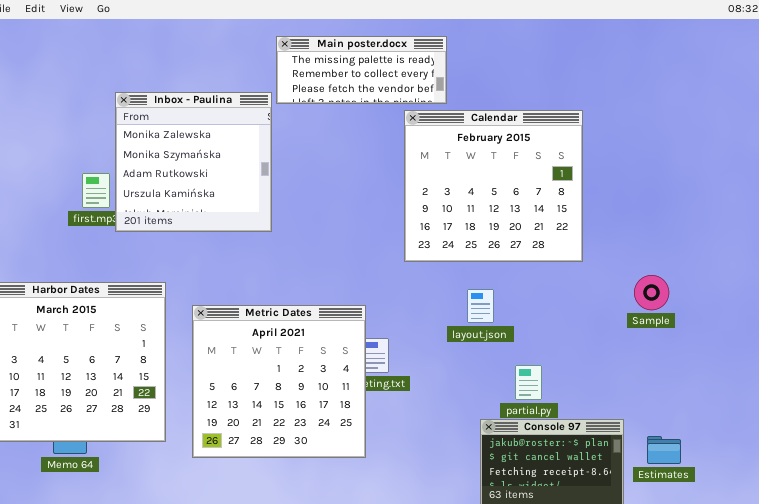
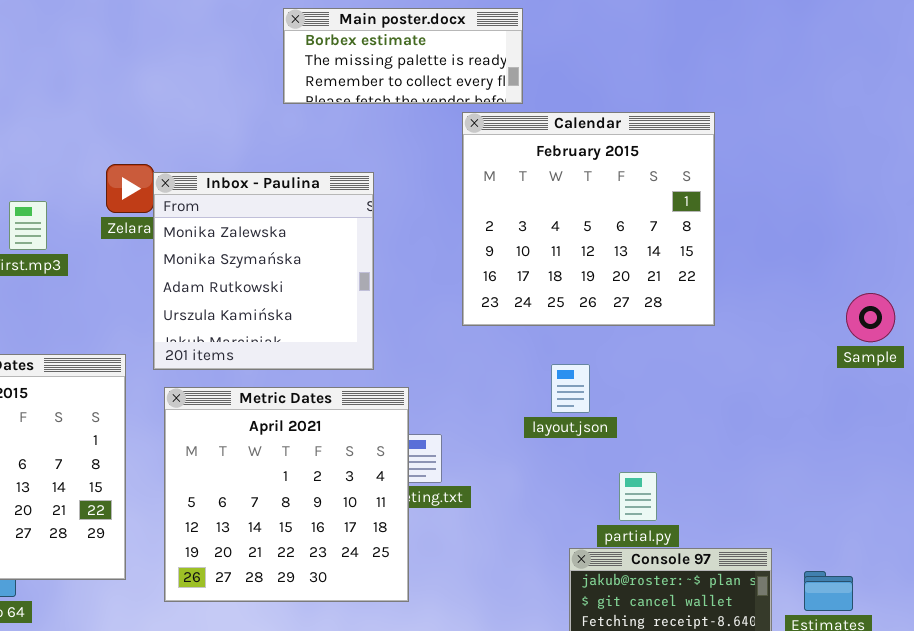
Main poster.docx: [276,36,447,104] -> [283,8,523,104], scrolled up 1 row
Inbox - Paulina: [115,92,272,232] -> [153,172,374,370], moved
Sample: [634,275,669,310] -> [846,293,895,342], moved

